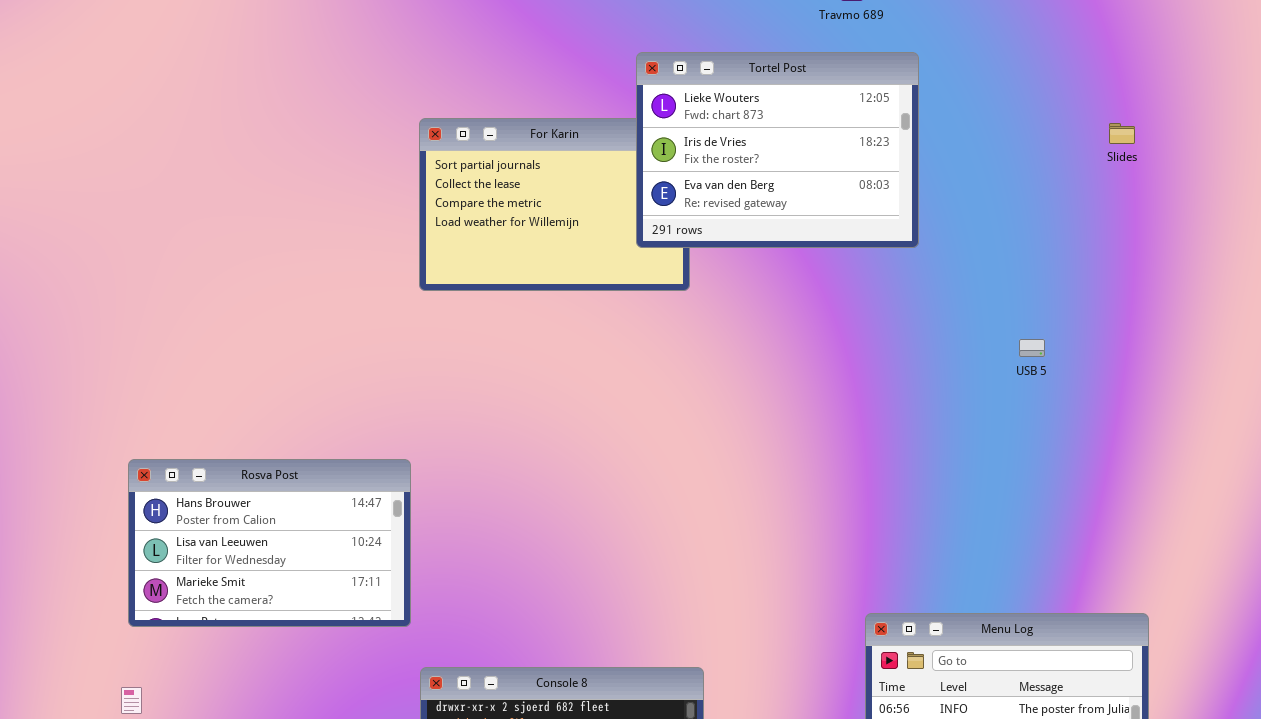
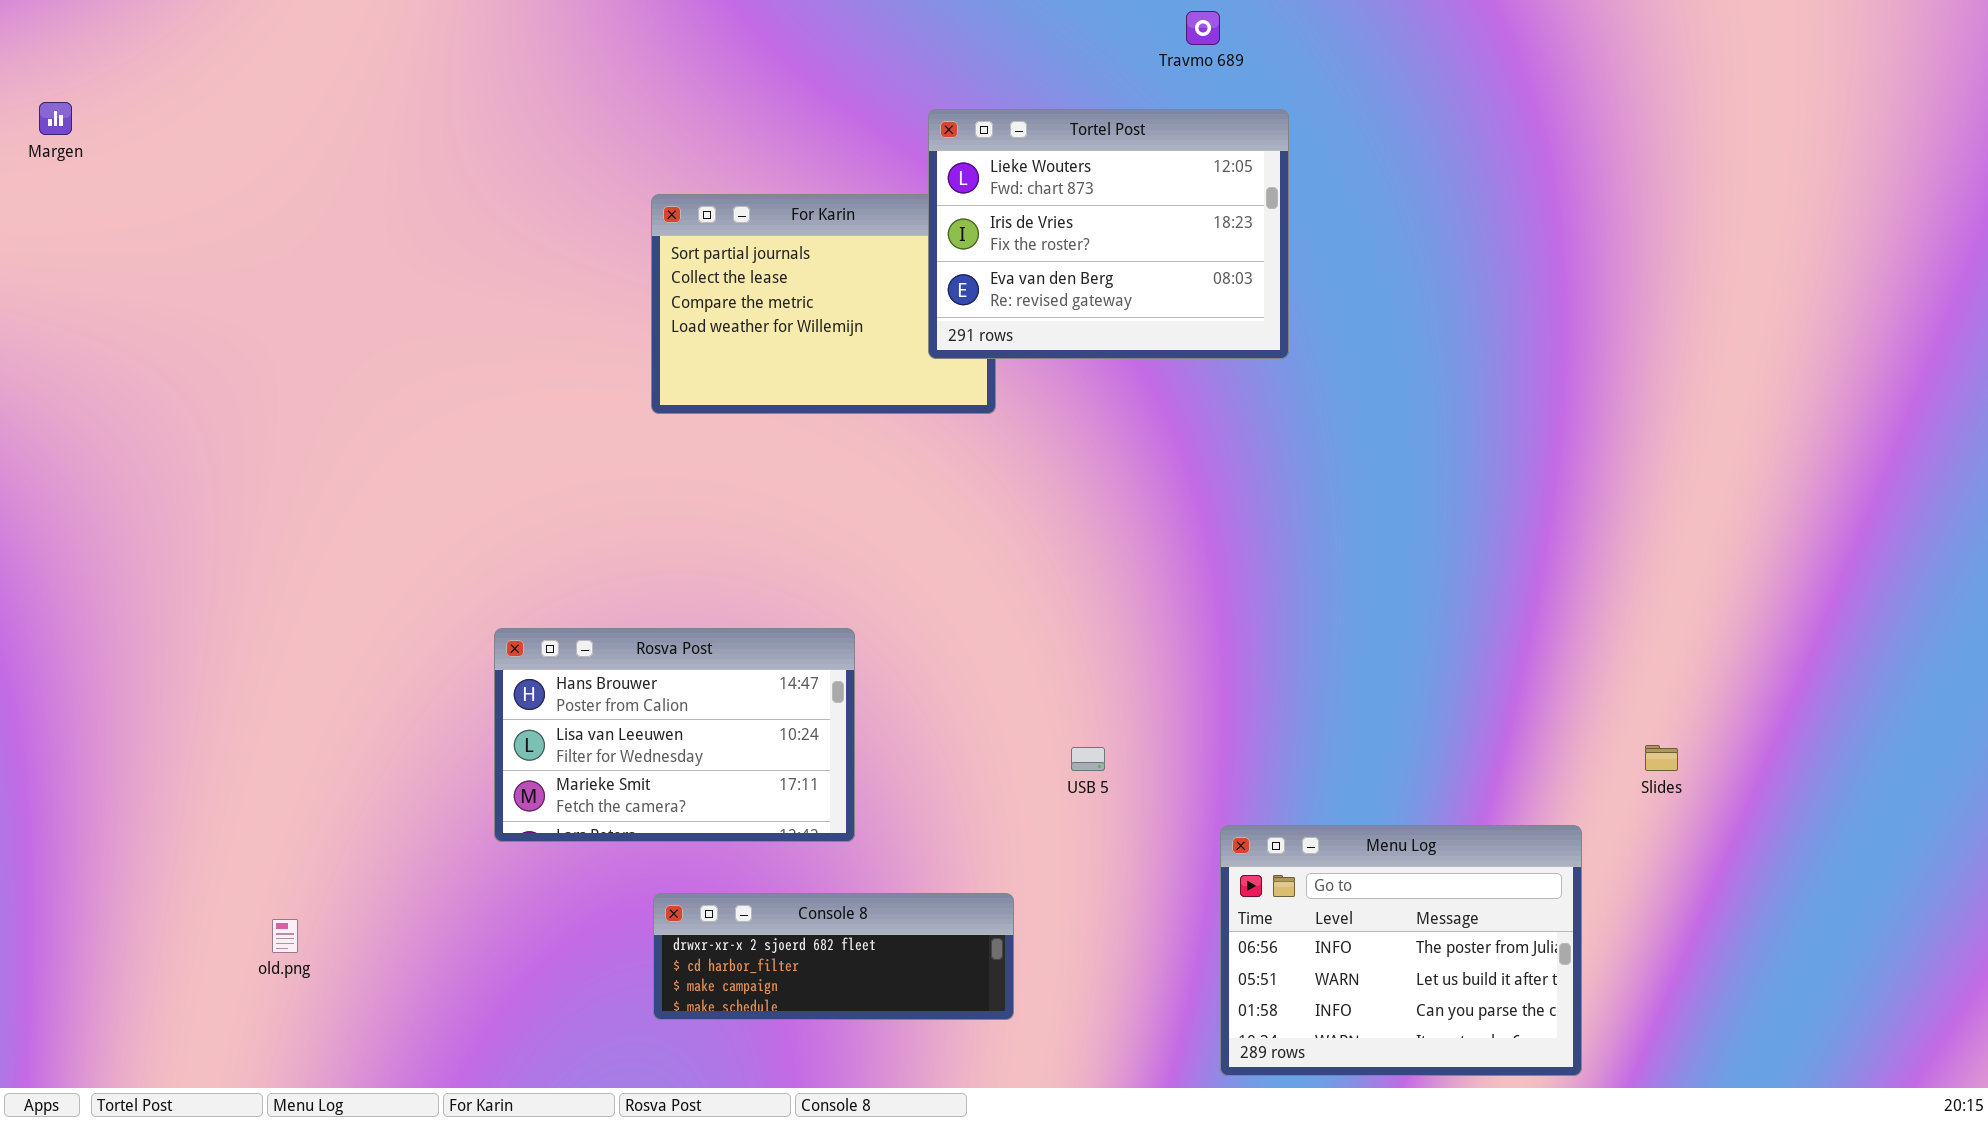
Slides: [1109,123,1135,144] -> [1645,745,1678,771], moved
USB 5: [1019,339,1045,357] -> [1071,747,1105,771], moved
Rosva Post: [128,459,411,627] -> [494,628,855,842], moved

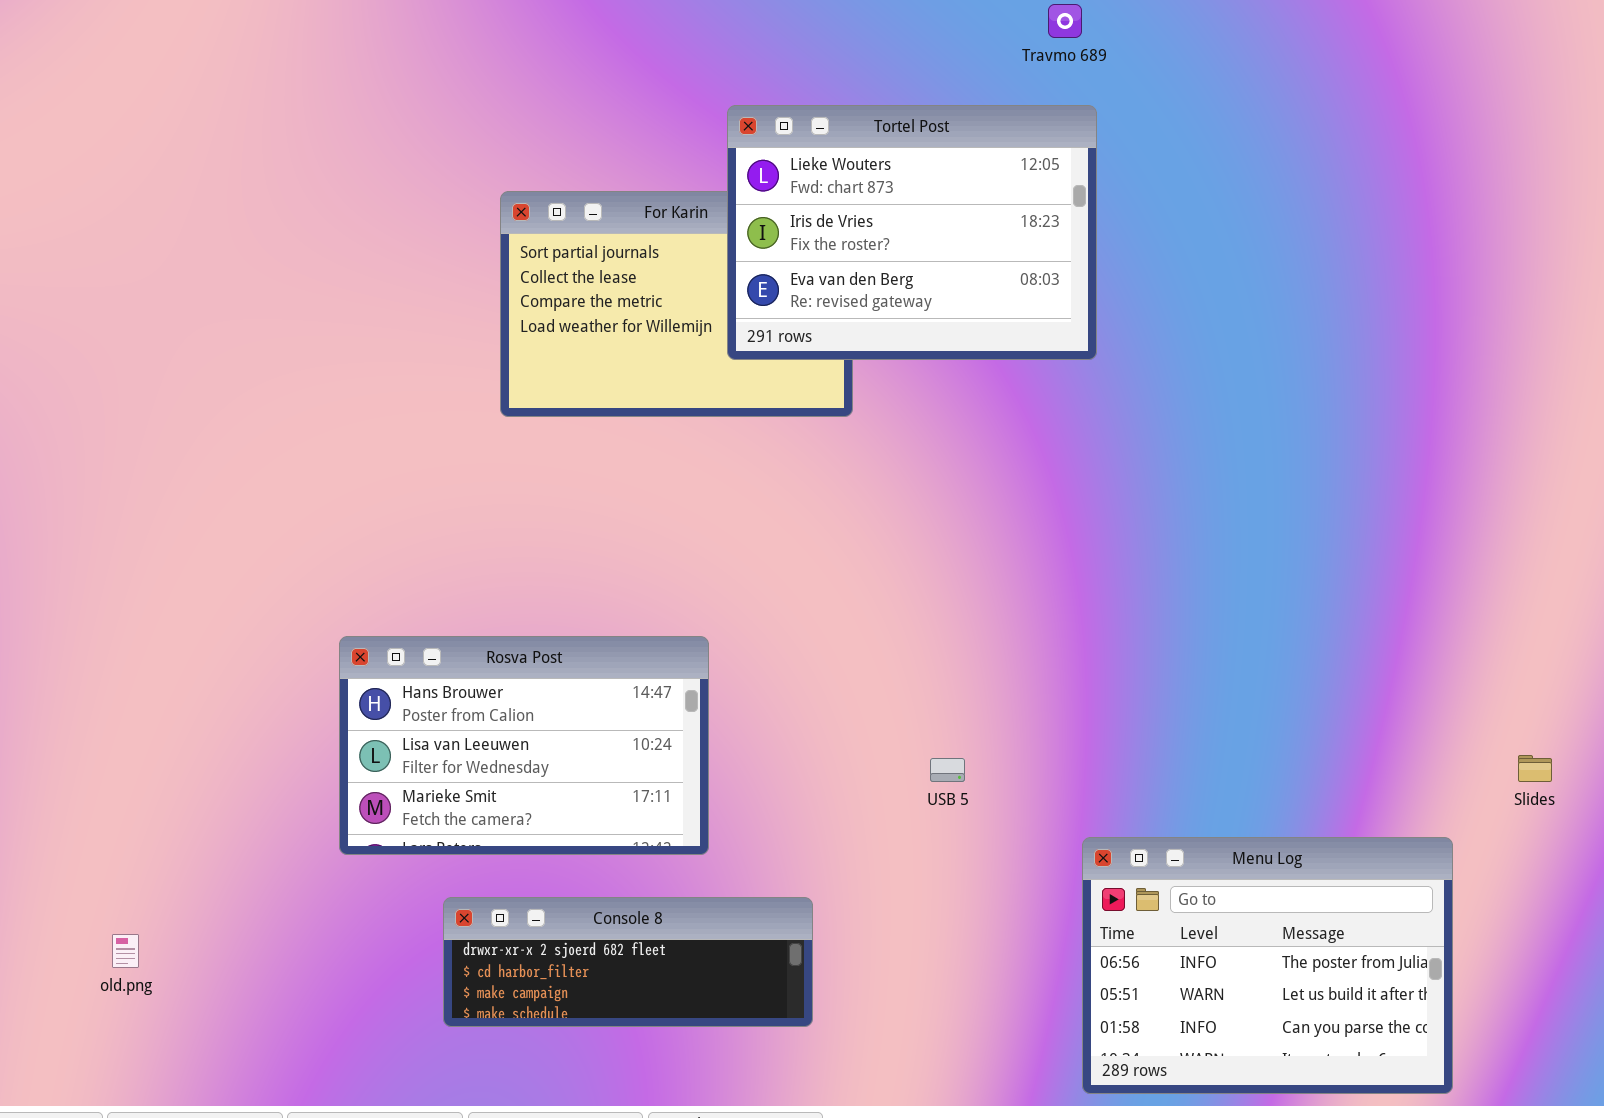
Tortel Post: [928,109,1289,359] -> [727,105,1097,360], moved
Console 8: [653,893,1014,1020] -> [443,897,813,1027], moved

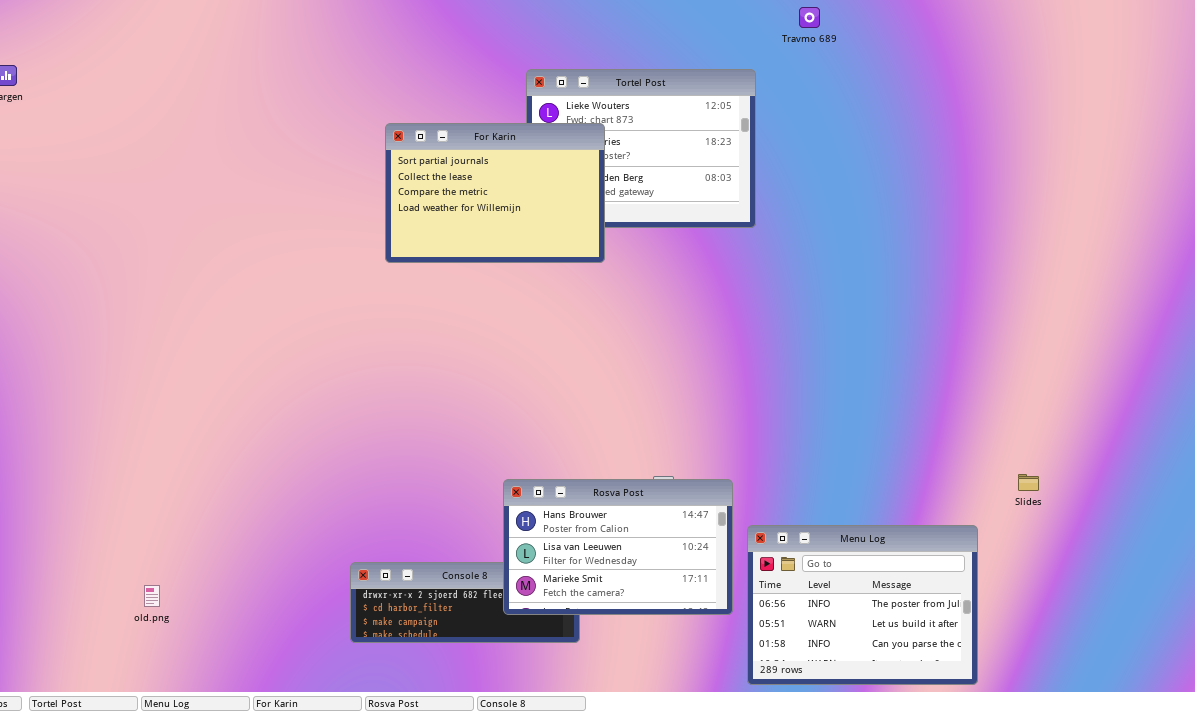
Travmo 689: [1048,4,1082,38] -> [799,7,820,28], moved
For Karin: [500,191,853,417] -> [385,123,605,263], raised
Rosva Post: [339,636,709,855] -> [503,479,733,615], moved

